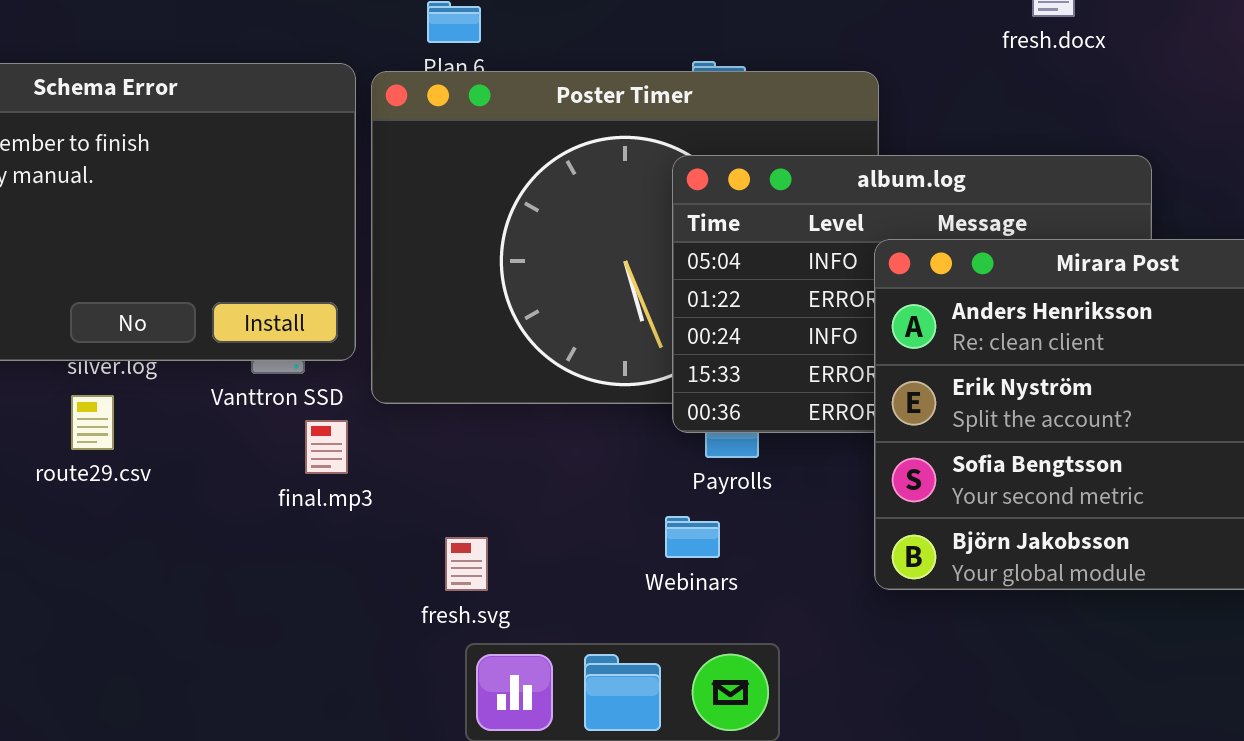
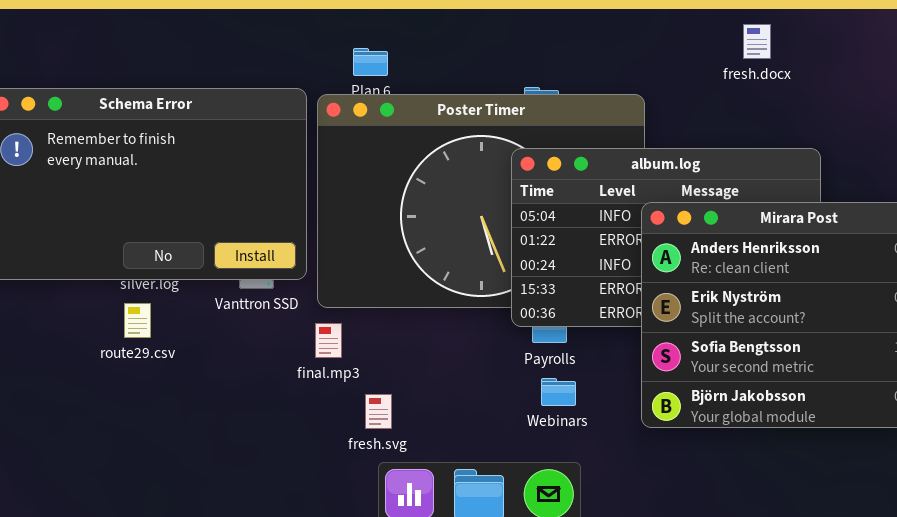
final.mp3: [305,420,348,474] -> [315,323,342,358], moved
Webinars: [665,516,720,558] -> [541,378,576,406], moved

